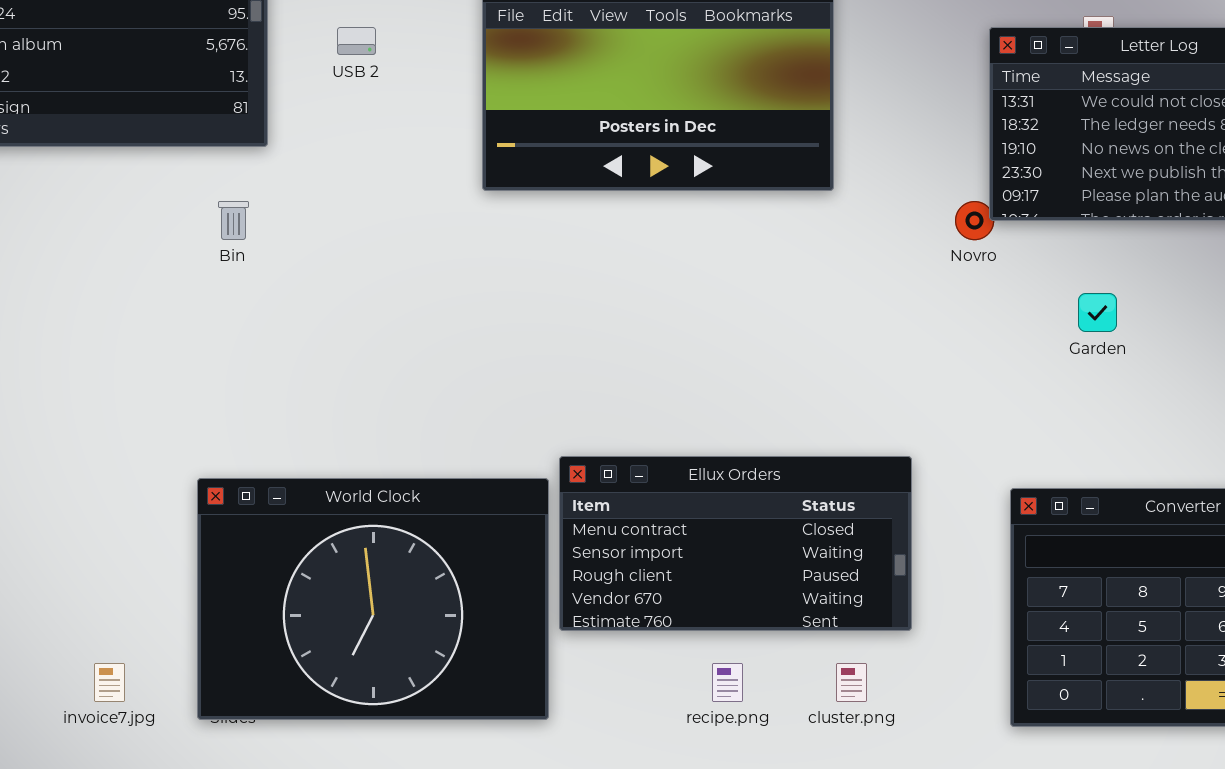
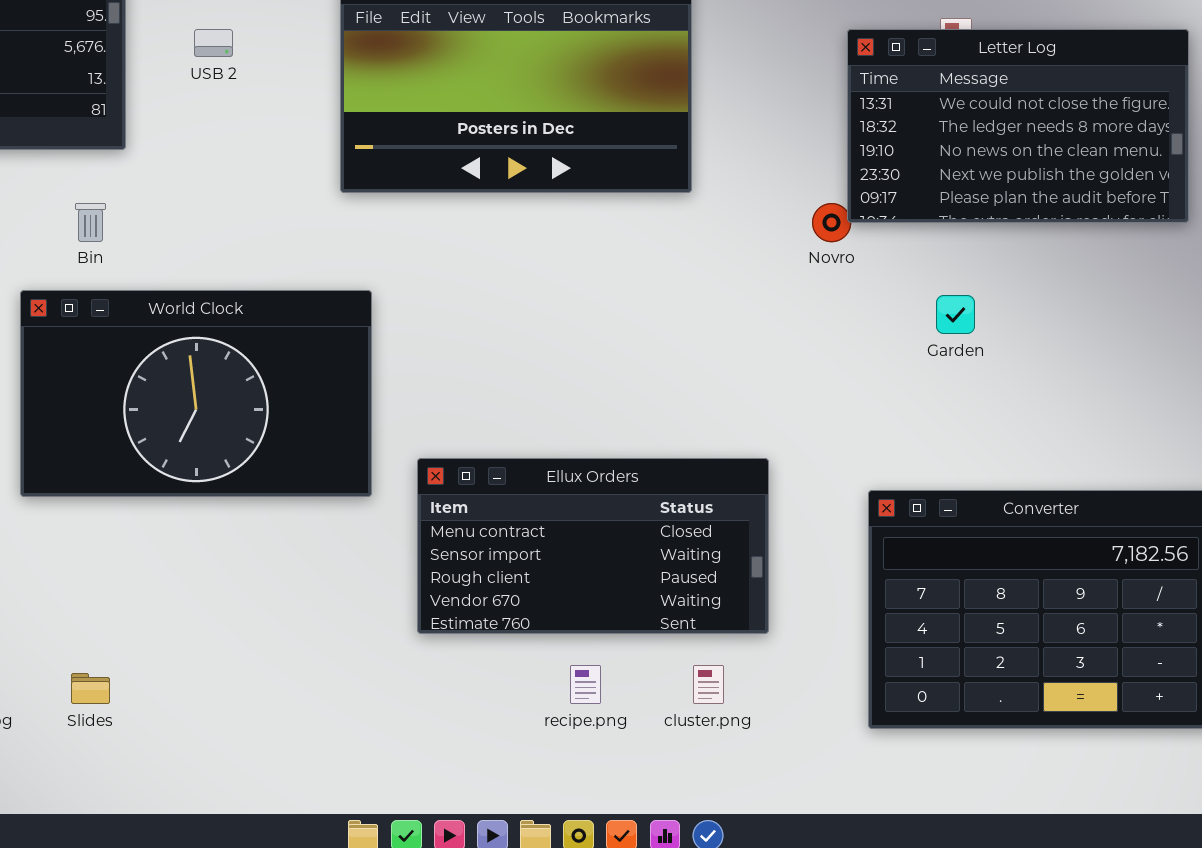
World Clock: [197,478,549,720] -> [20,290,372,497], moved, resized

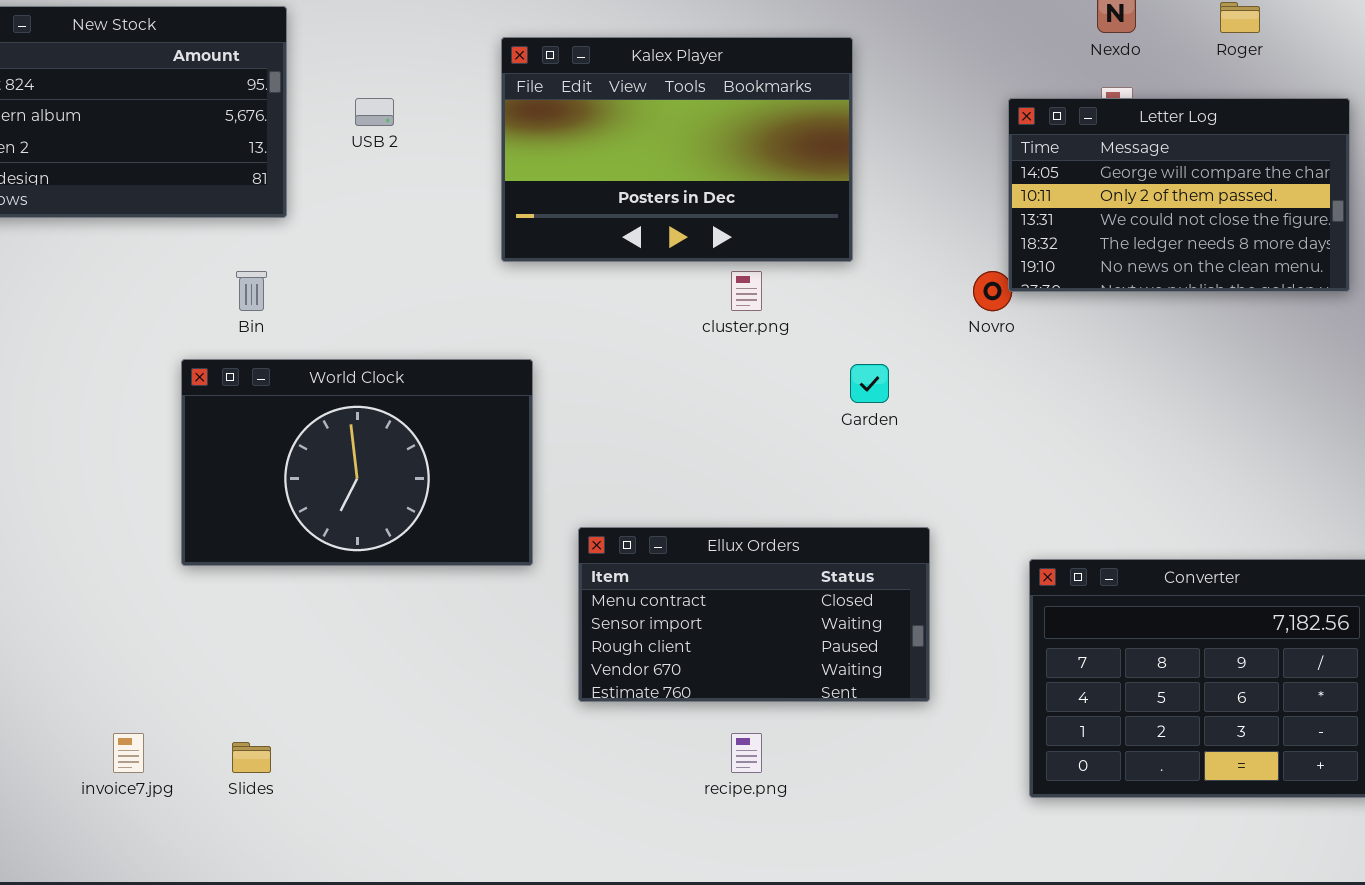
Letter Log: [847,29,1189,223] -> [1008,98,1350,292], scrolled up 2 rows
Garden: [936,295,975,334] -> [850,364,889,403], moved
cluster.png: [693,665,724,704] -> [731,271,762,311], moved

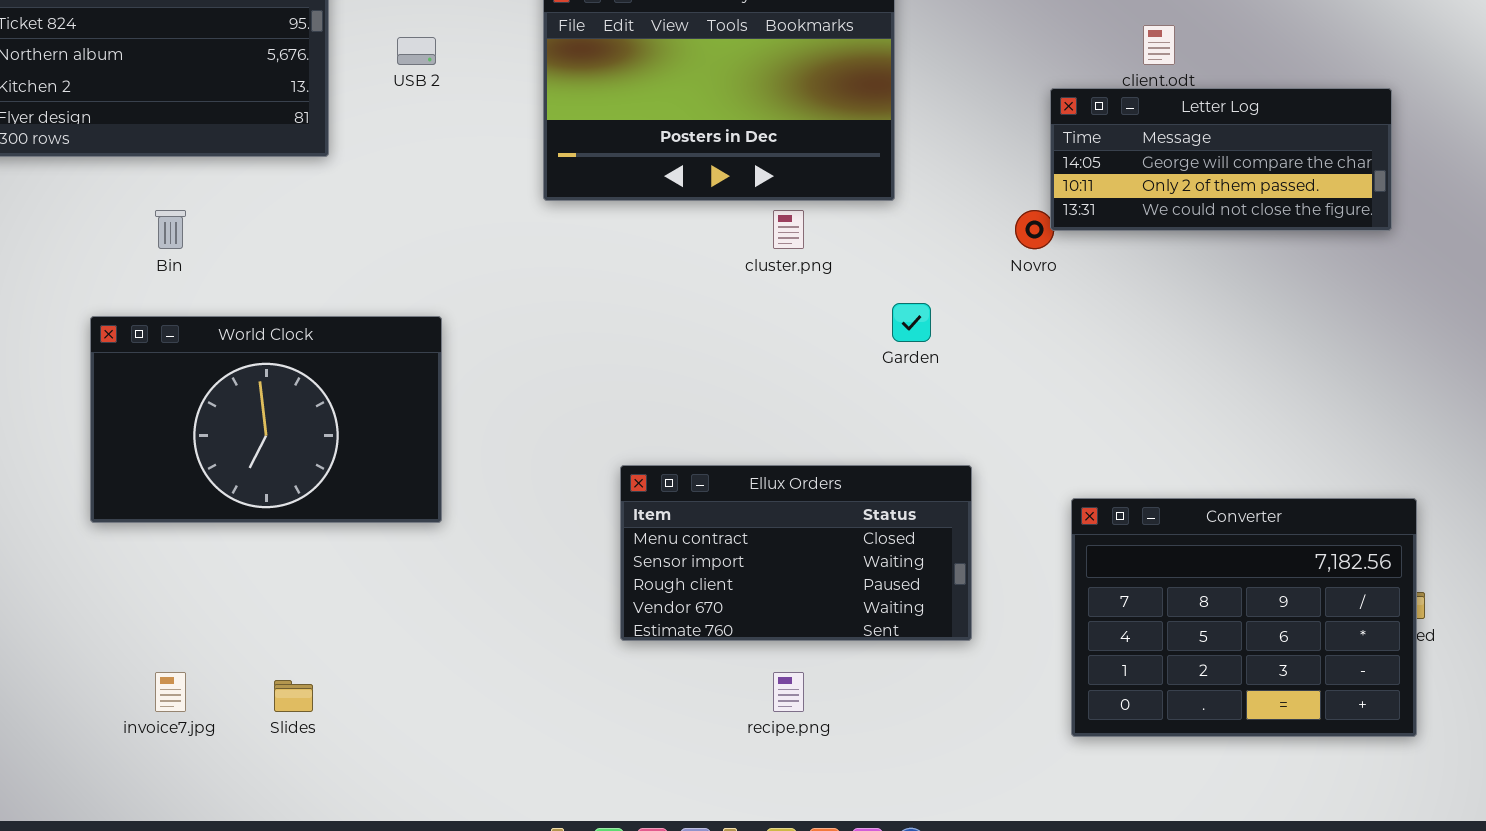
Letter Log: [1008,98,1350,292] -> [1050,88,1392,231], resized
Bin: [236,271,267,311] -> [155,210,186,249], moved
World Clock: [181,359,533,566] -> [90,316,442,523], moved

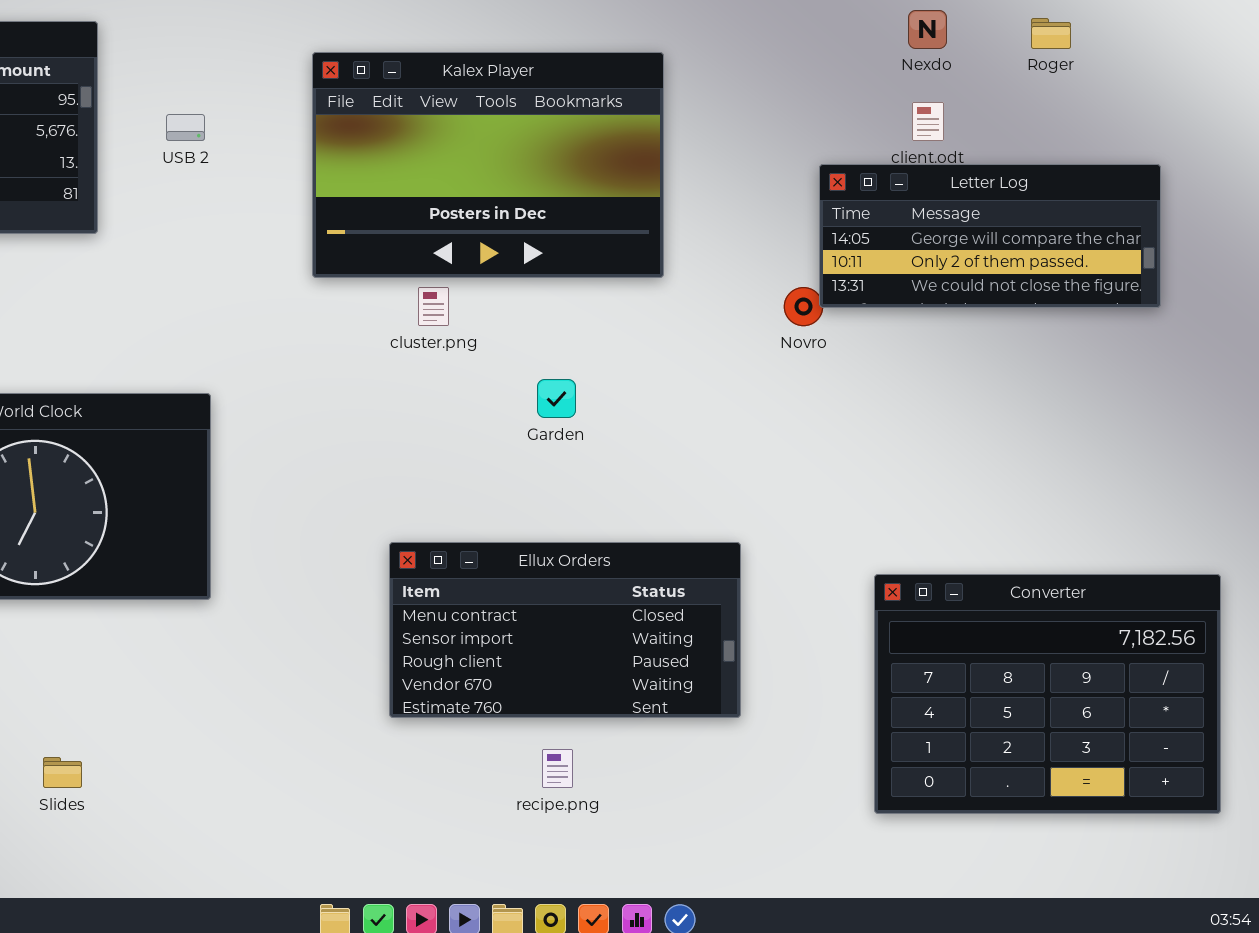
cluster.png: [773,210,804,249] -> [418,287,449,326], moved
Garden: [892,303,931,342] -> [537,379,576,418], moved
Converter: [1071,498,1417,737] -> [874,574,1221,814], moved

